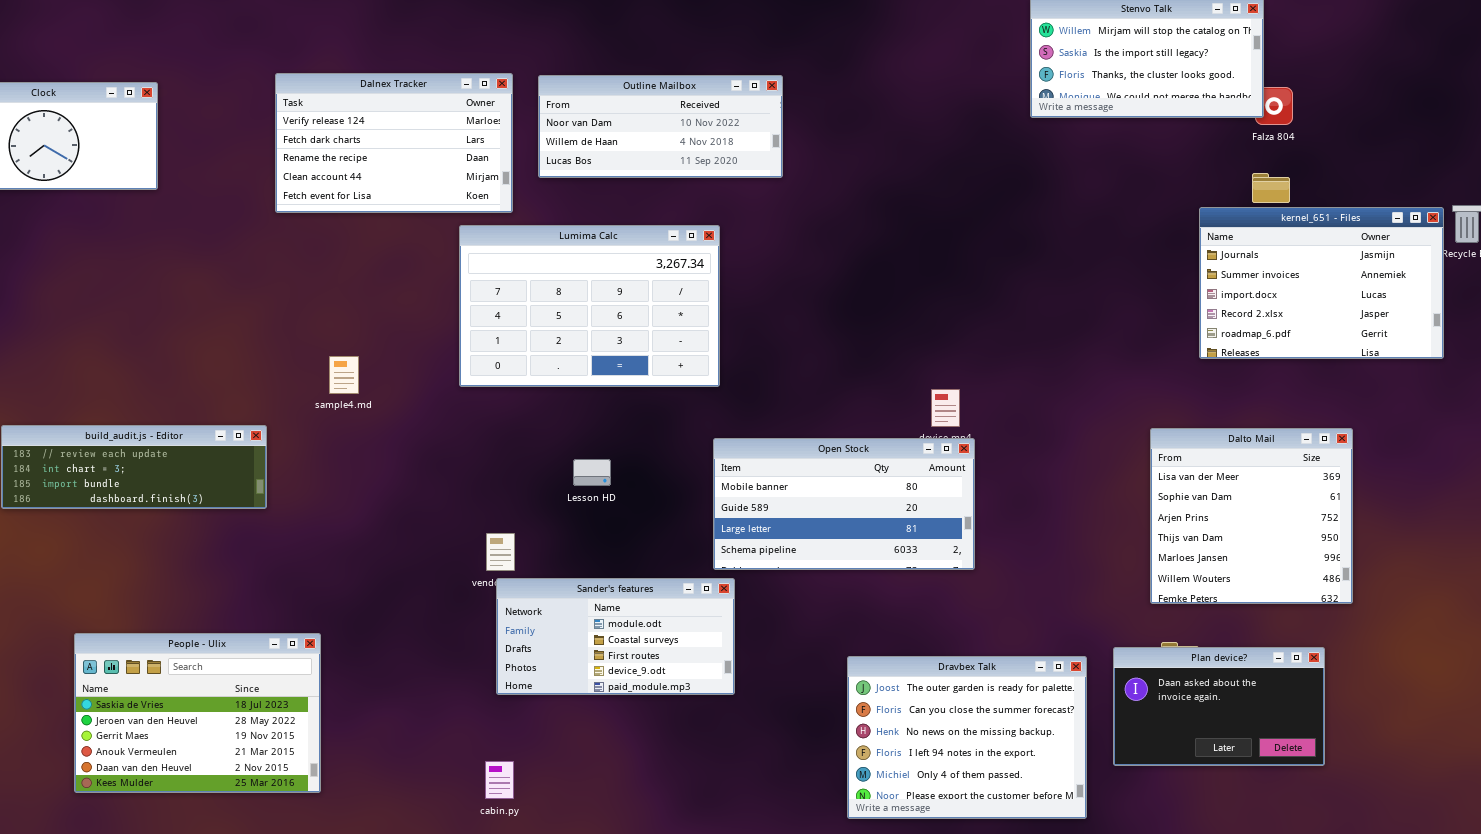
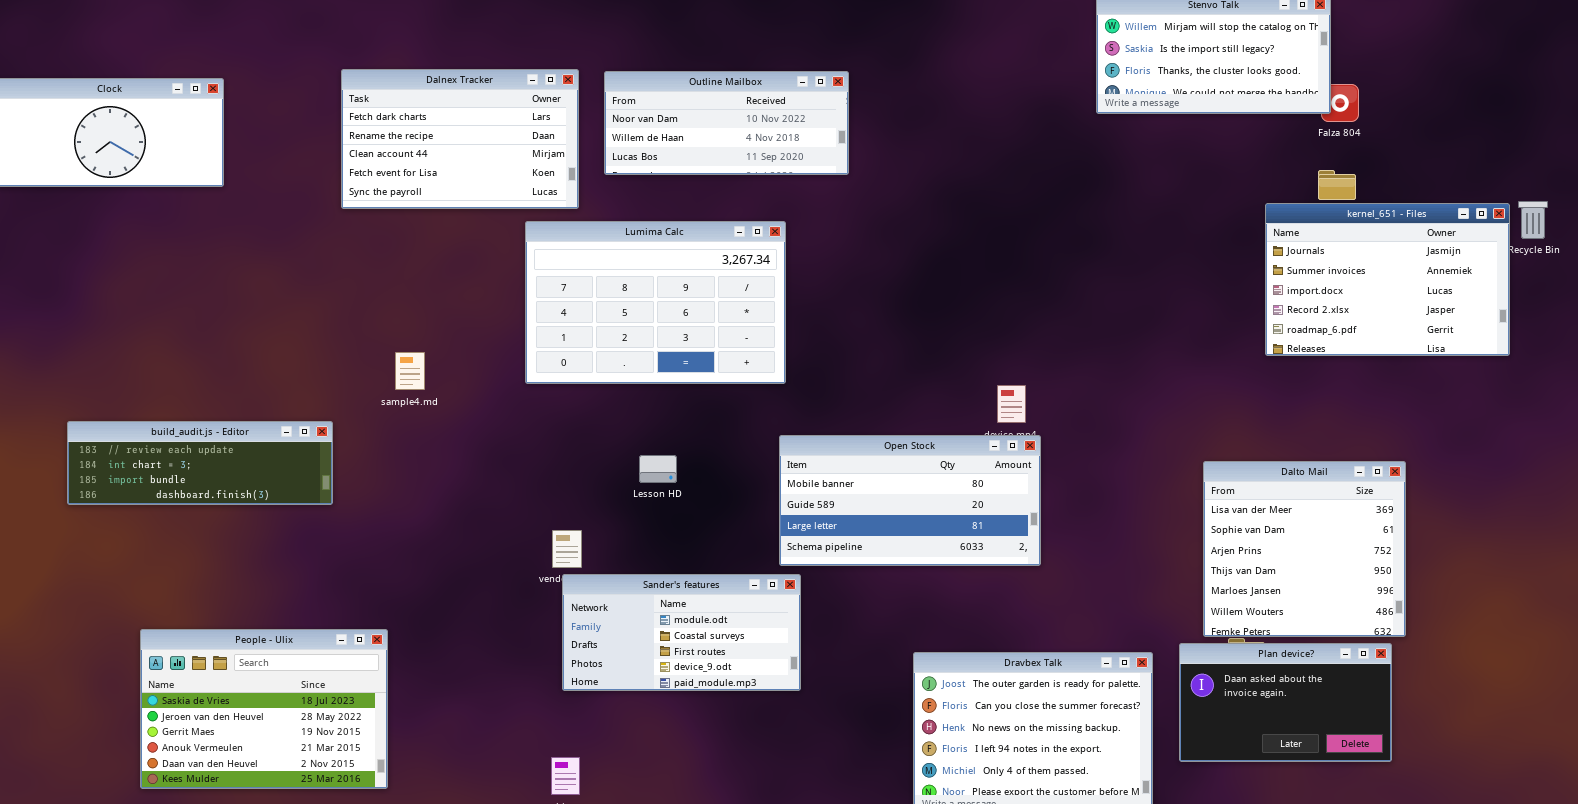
Dalnex Tracker: [275,73,513,213] -> [341,69,579,209], scrolled down 1 row
Dalto Mail: [1150,428,1353,604] -> [1203,461,1406,637], moved

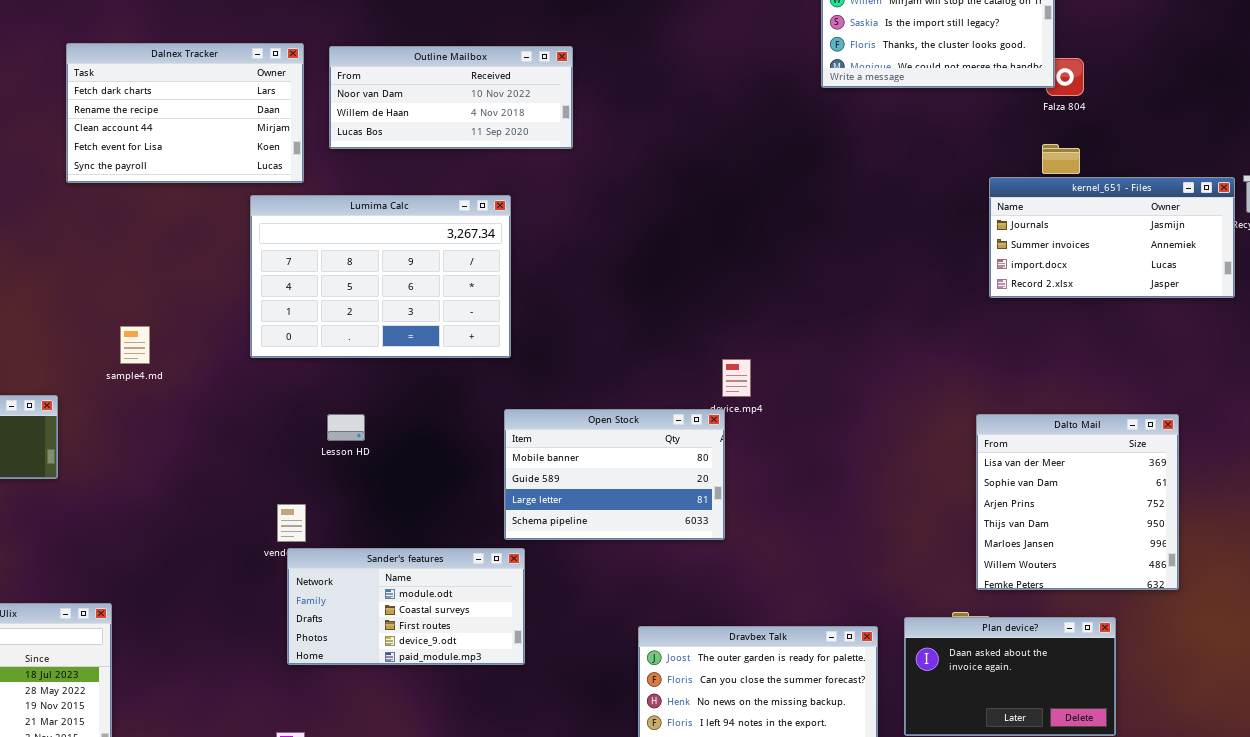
kernel_651 - Files: [1265,203,1510,356] -> [989,177,1235,298], resized
Open Stock: [779,435,1041,566] -> [504,409,725,540], resized
Lesson HD: [639,455,677,483] -> [327,414,365,441], moved
Dalto Mail: [1203,461,1406,637] -> [976,414,1179,590], moved

